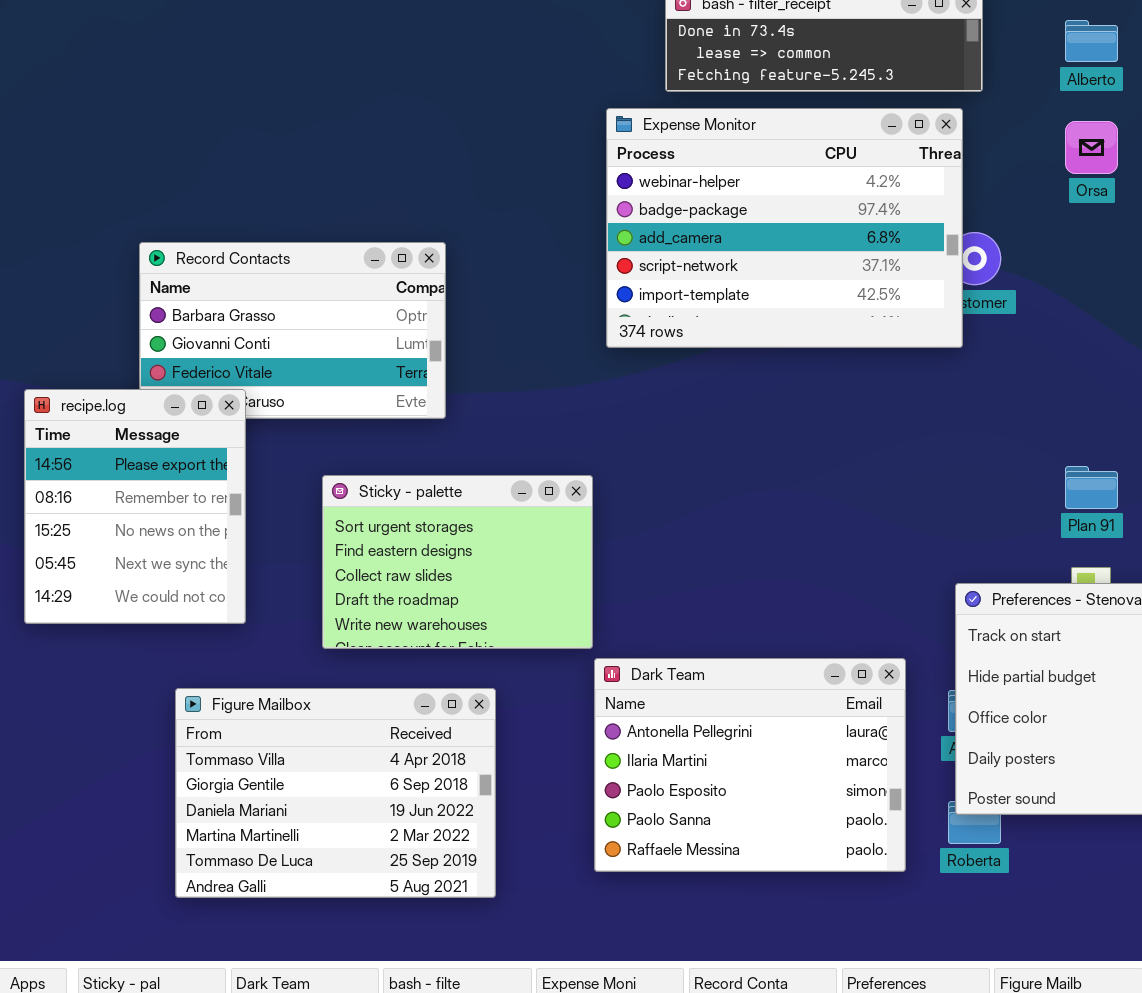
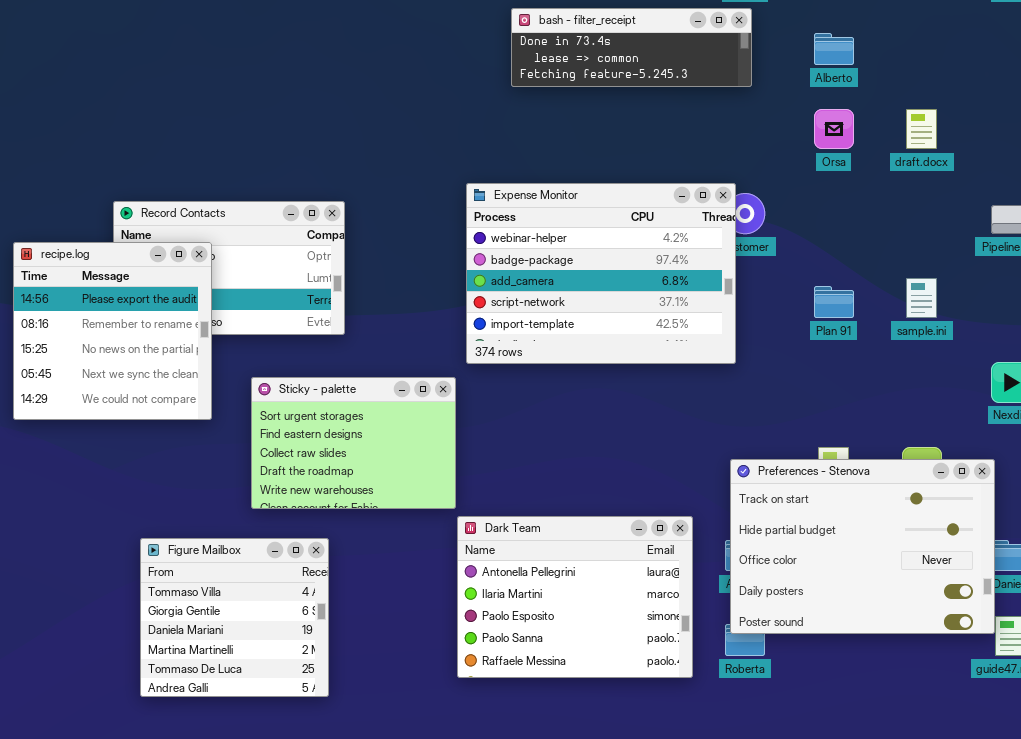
Expense Monitor: [606,108,963,348] -> [466,183,736,364], moved
recipe.log: [24,389,246,624] -> [13,242,212,420], moved, resized
Plan 91: [1065,466,1118,509] -> [814,286,854,318], moved
Figure Mailbox: [175,688,496,898] -> [140,538,329,697], resized

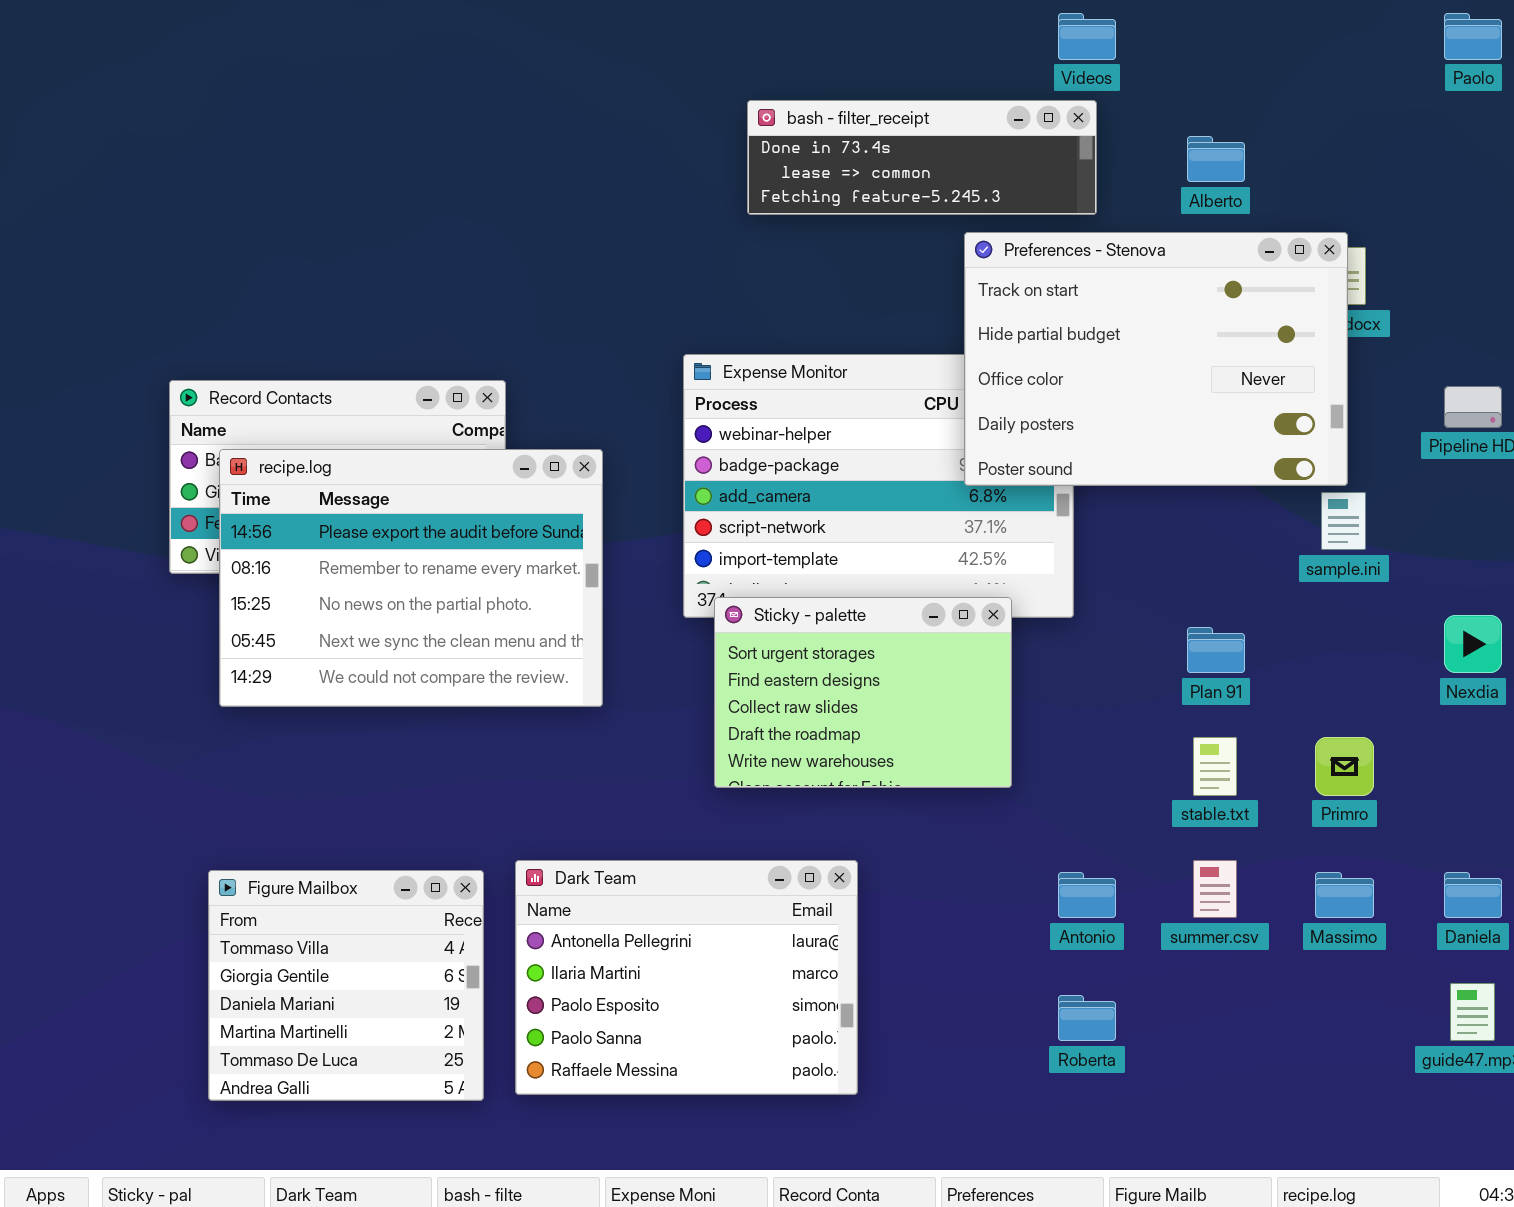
recipe.log: [13,242,212,420] -> [219,449,603,707], moved, resized
Plan 91: [814,286,854,318] -> [1187,627,1245,673], moved
Sticky - palette: [251,377,456,509] -> [714,597,1012,788], moved
Preferences - Stenova: [730,459,995,634] -> [964,232,1348,486], moved
Dark Team: [457,516,693,678] -> [515,860,858,1095], moved

